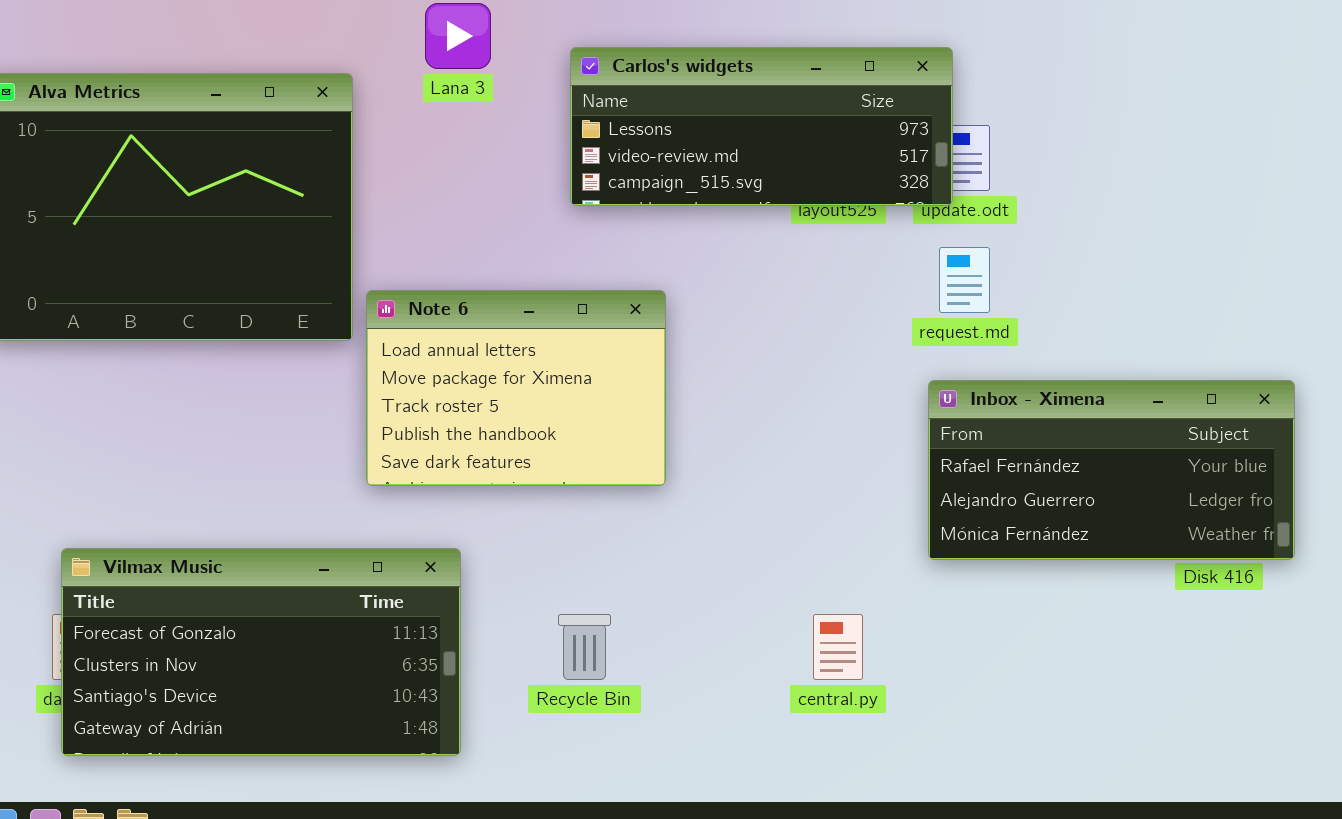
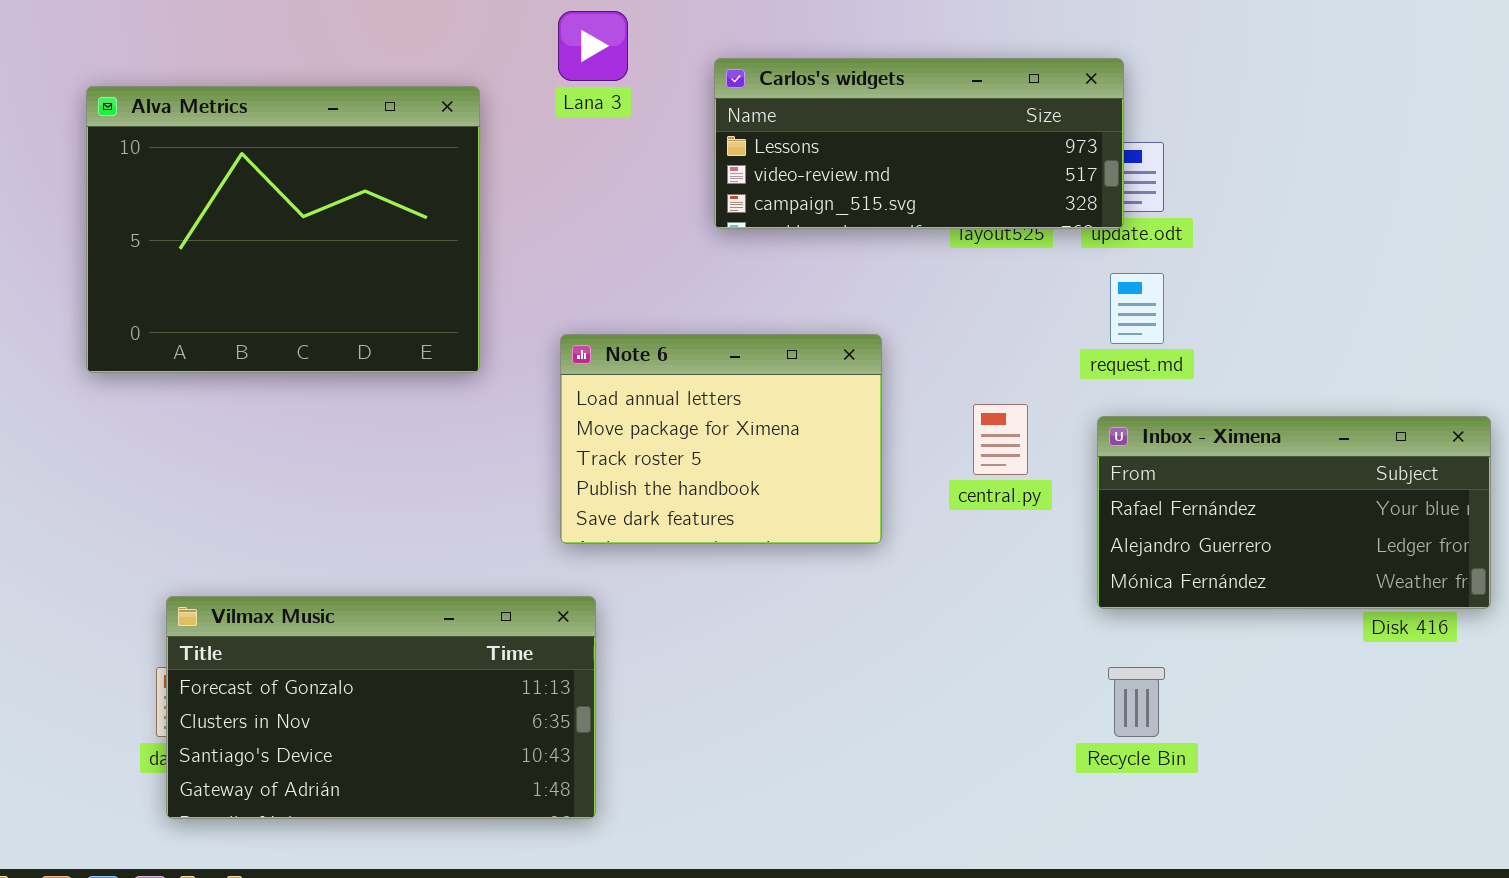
Note 6: [366,290,666,486] -> [560,334,882,544], moved
Recycle Bin: [558,614,611,680] -> [1108,667,1165,737], moved
central.py: [813,614,863,680] -> [973,404,1028,475], moved

